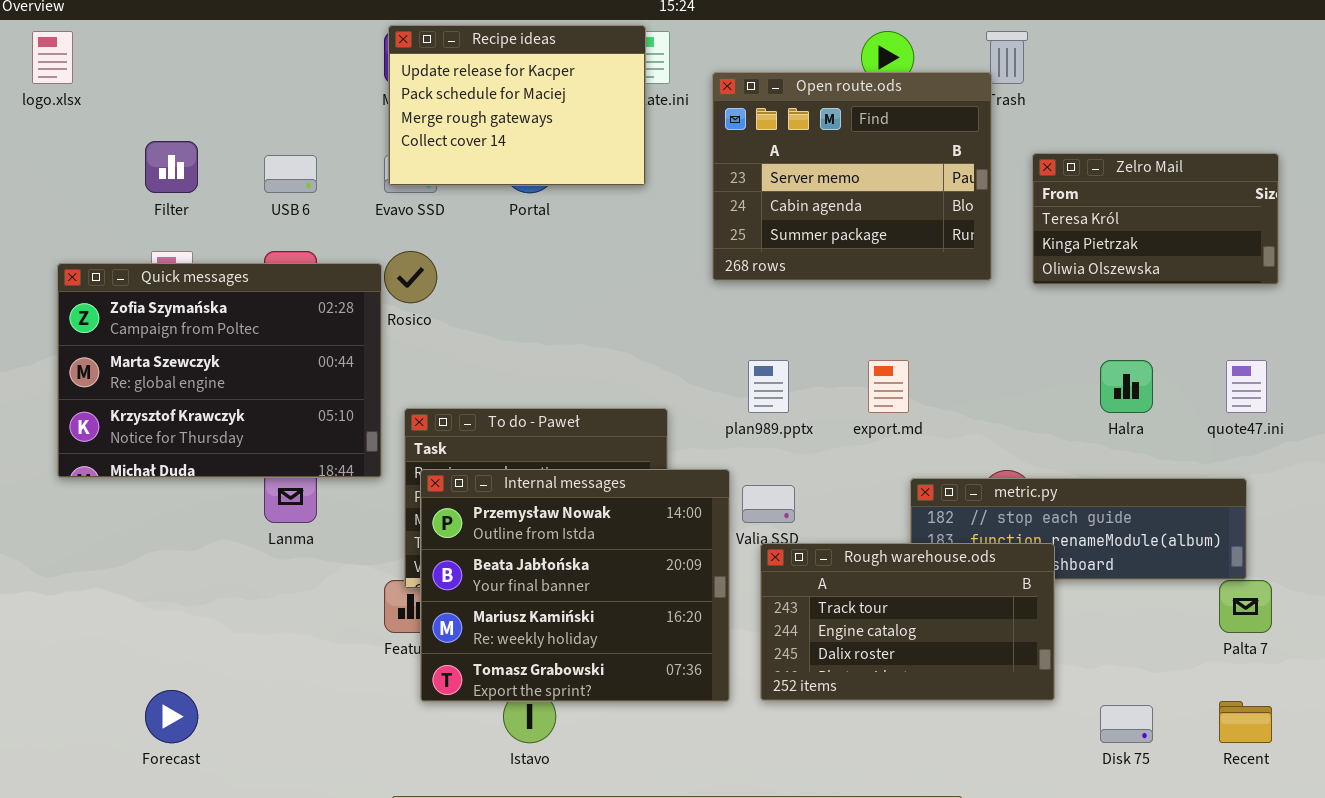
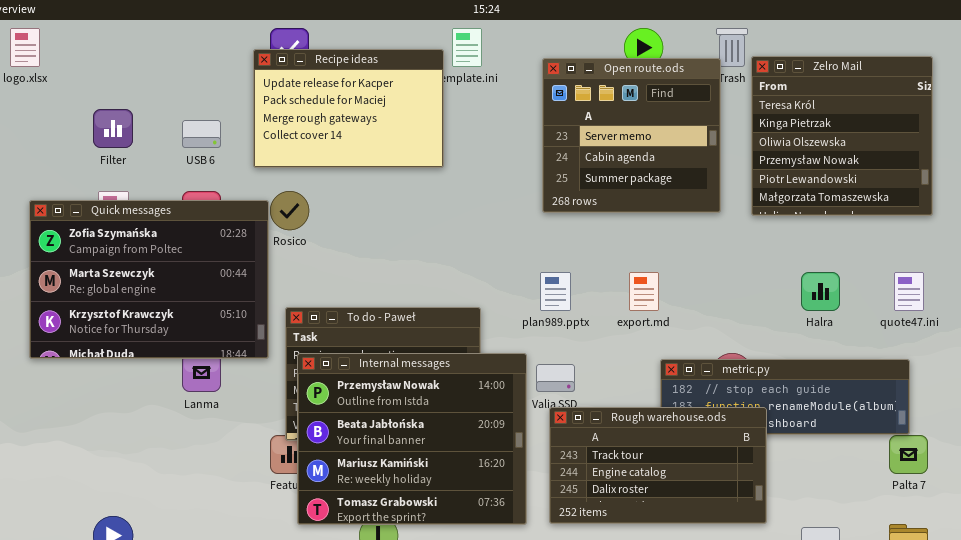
Recipe ideas: [388,25,646,186] -> [253,49,444,168], moved
Open route.ods: [712,72,992,281] -> [542,58,721,213], resized
Zelro Mail: [1032,153,1279,285] -> [751,56,933,216], resized

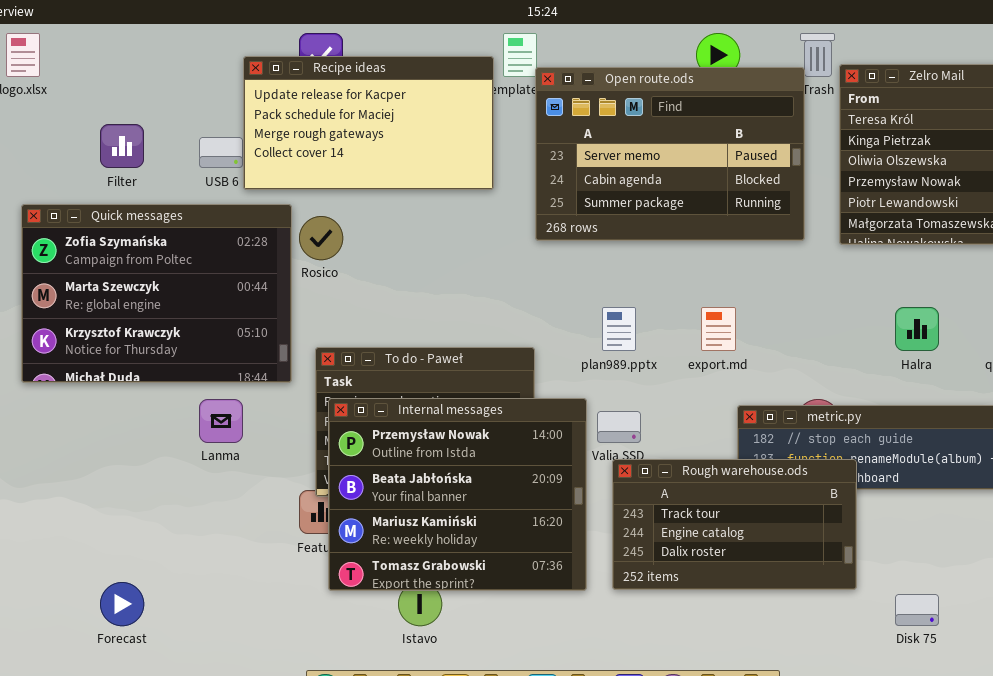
Recipe ideas: [253,49,444,168] -> [243,56,494,190], resized
Open route.ods: [542,58,721,213] -> [535,67,805,241], resized
Quick messages: [29,200,269,359] -> [21,204,292,383], moved

